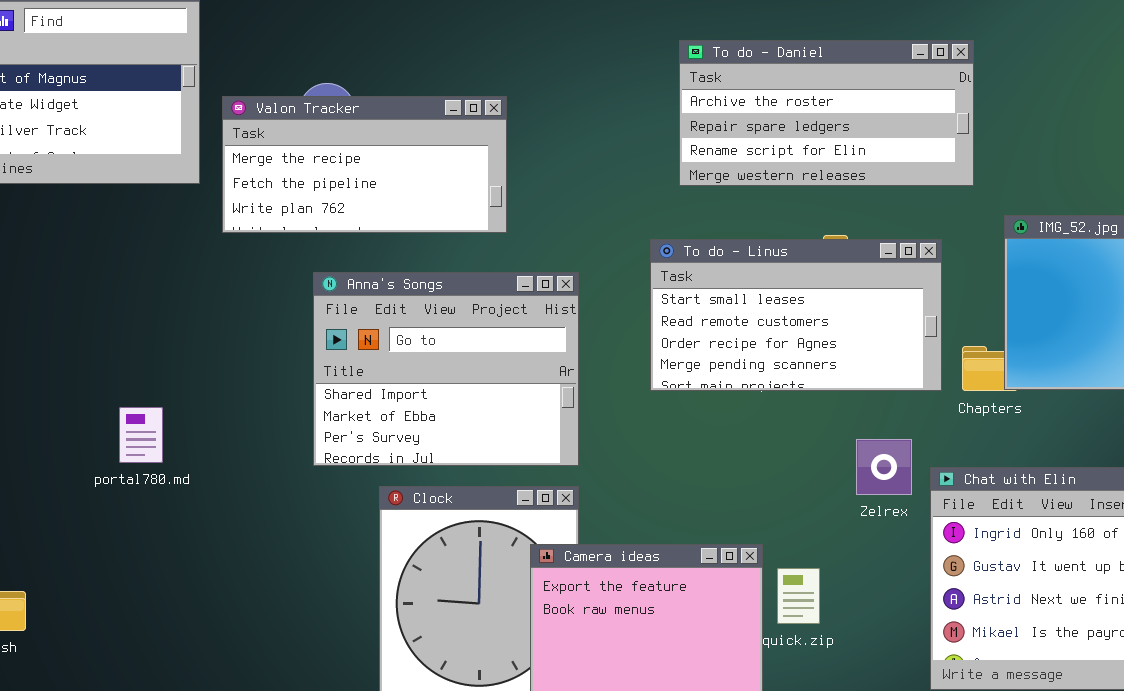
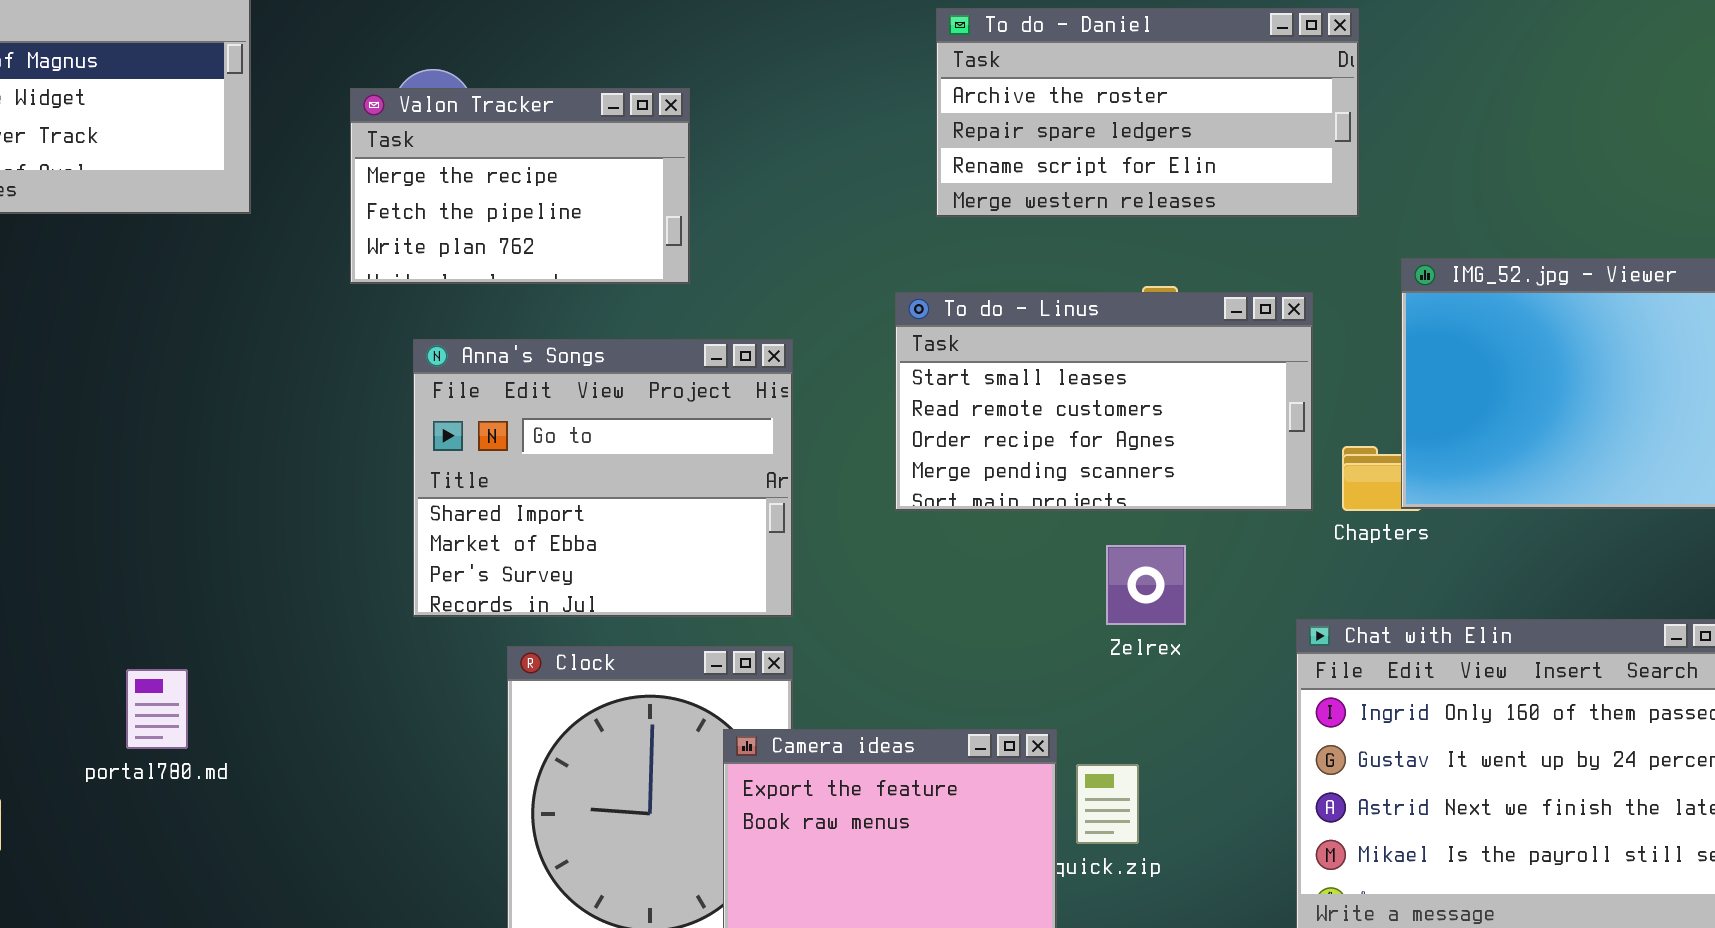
Valon Tracker: [222,96,507,233] -> [350,88,690,284], resized
portal780.md: [119,407,163,463] -> [126,669,188,749], moved
Zelrex: [856,439,912,495] -> [1106,545,1186,625], moved

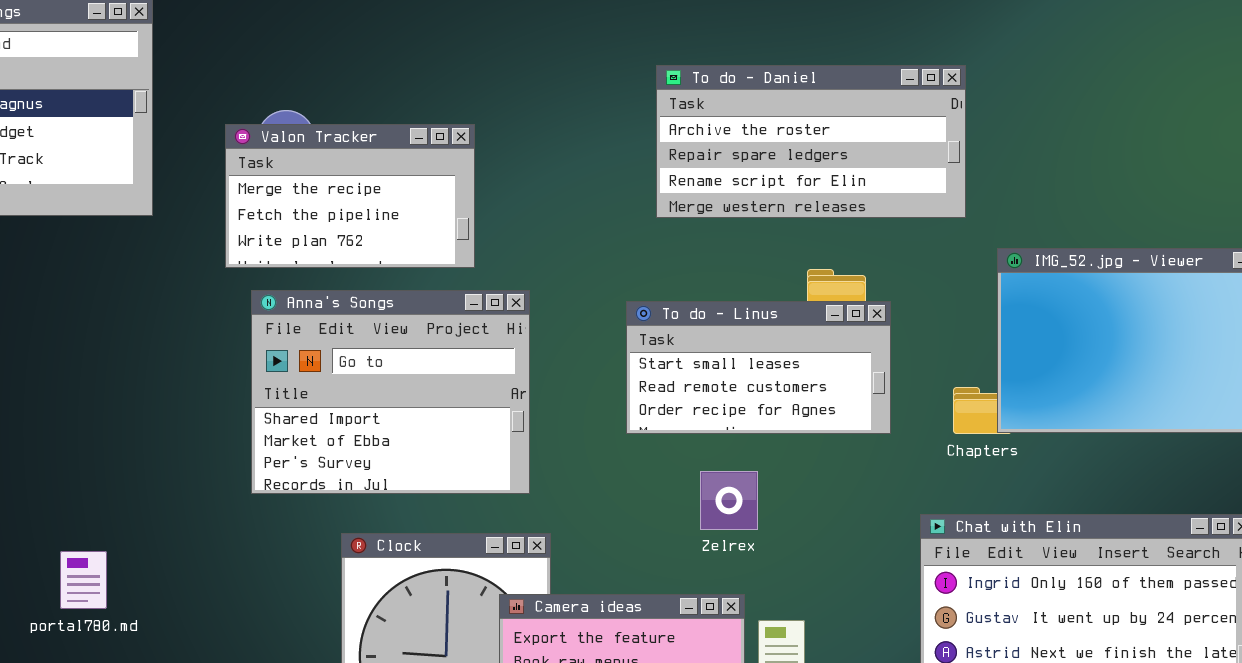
To do - Linus: [895,292,1313,511] -> [626,301,891,434], resized
Anna's Songs: [413,339,793,617] -> [251,290,530,494], moved
Zelrex: [1106,545,1186,625] -> [700,471,758,530], moved

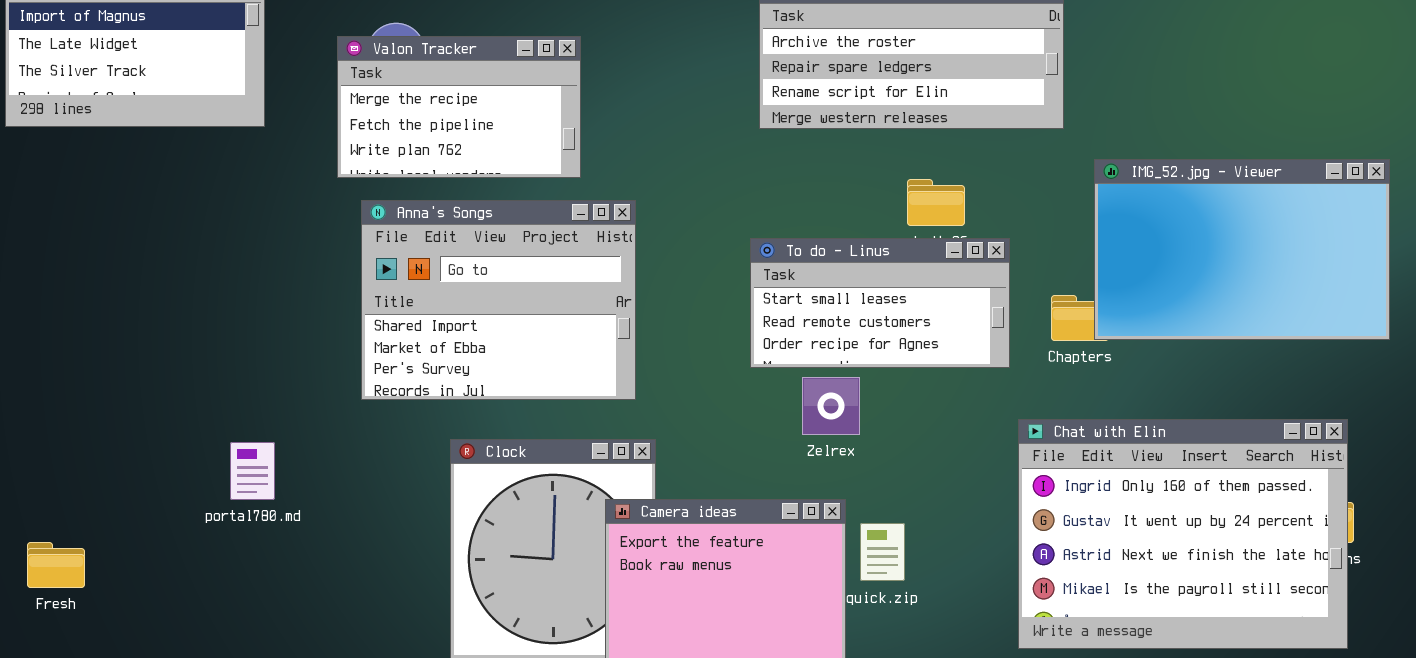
To do - Linus: [626,301,891,434] -> [750,238,1010,368], moved
portal780.md: [60,551,107,609] -> [230,442,275,500], moved

